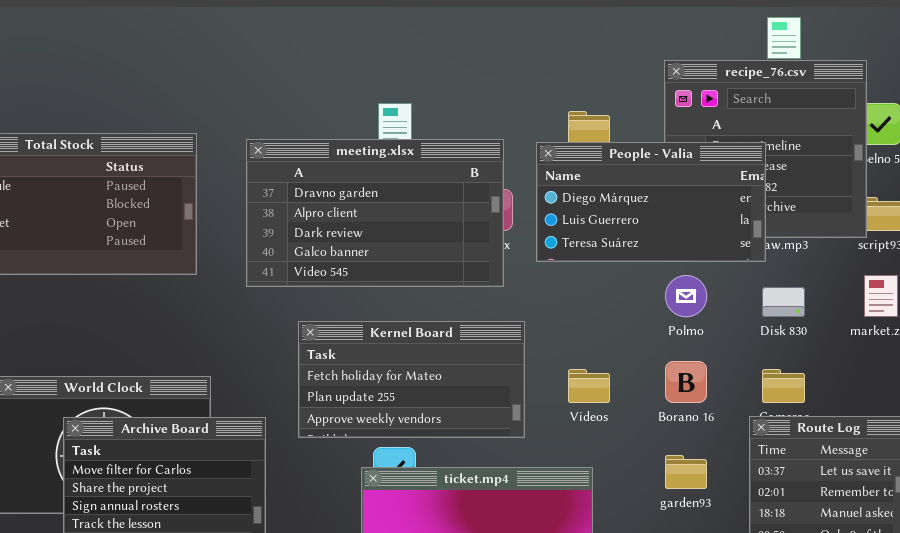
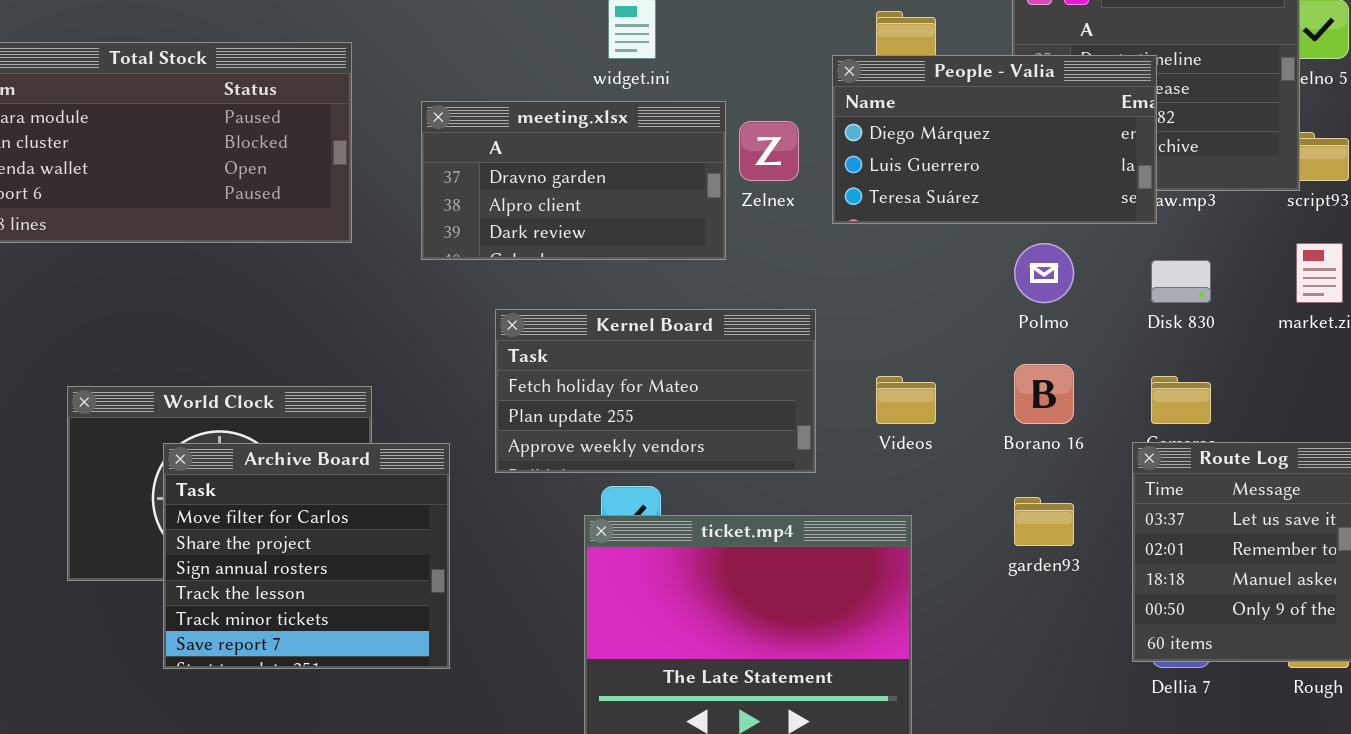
meeting.xlsx: [246,139,504,287] -> [421,101,726,260], resized

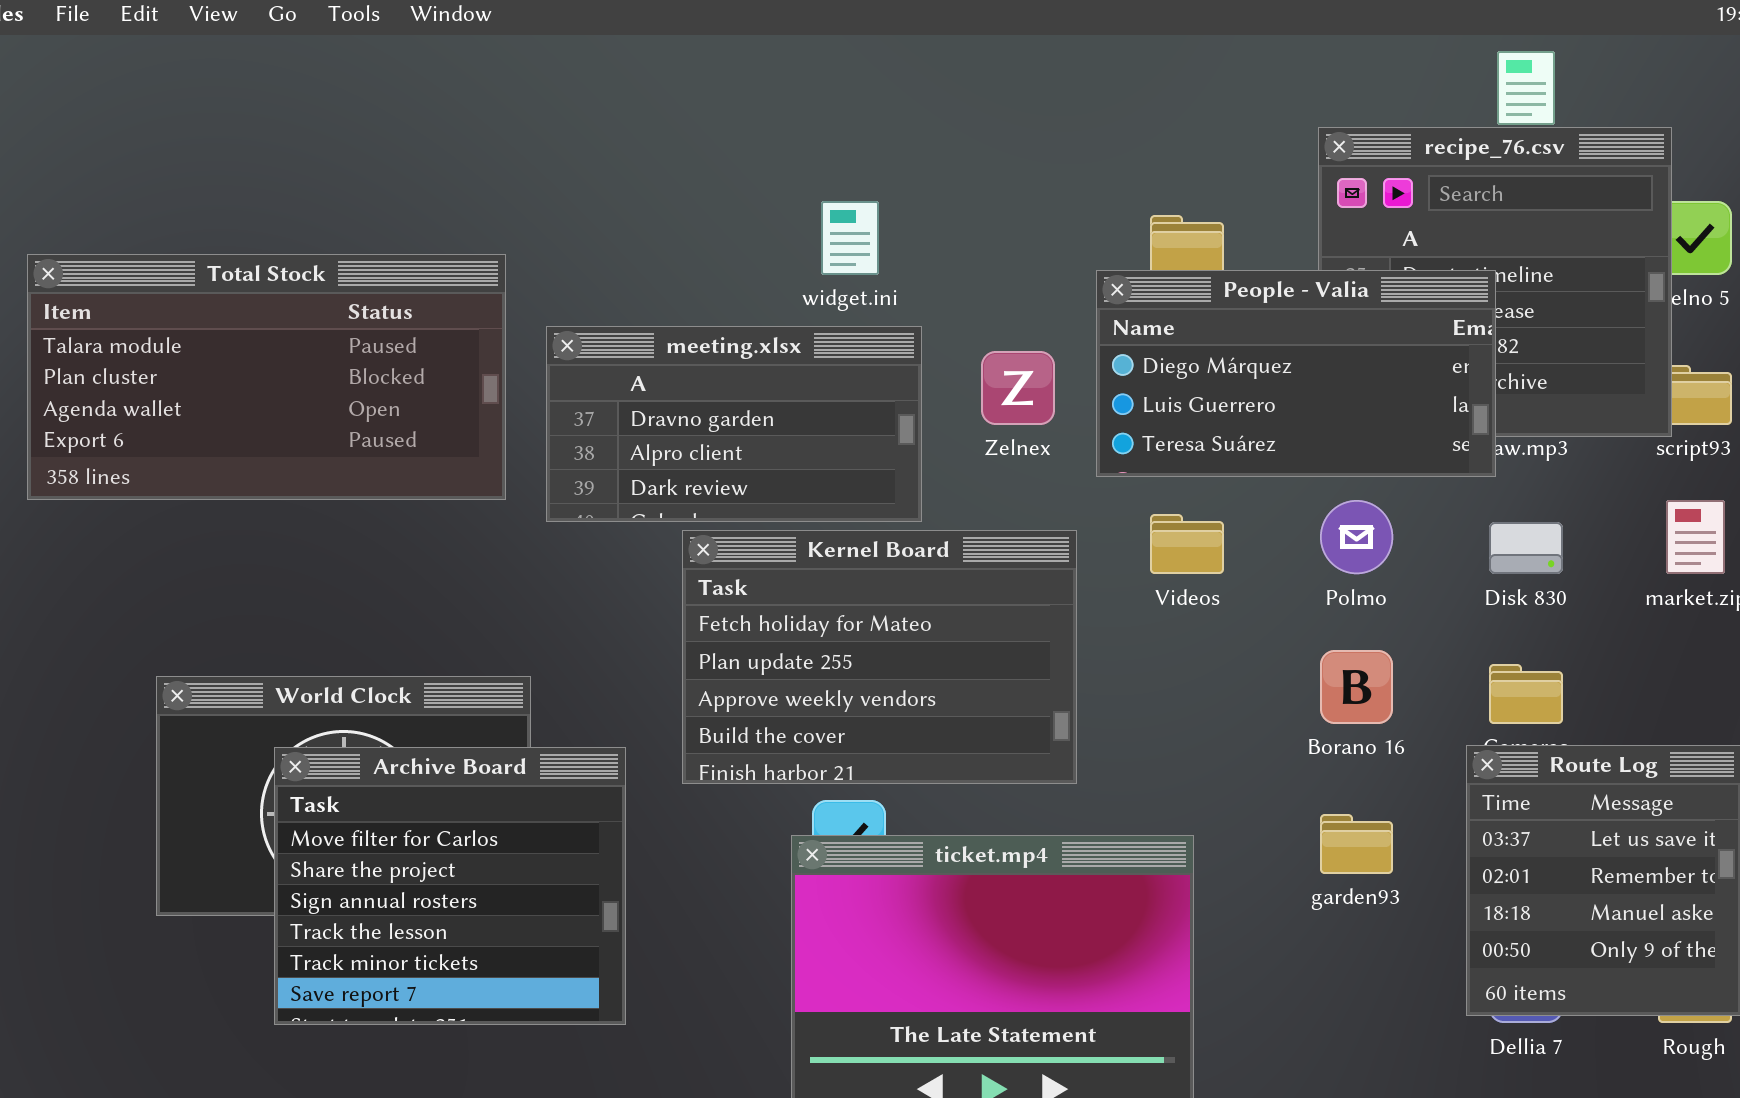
meeting.xlsx: [421,101,726,260] -> [546,326,922,522], moved
Kernel Board: [495,309,816,473] -> [682,530,1077,784], resized
Videos: [876,376,936,424] -> [1150,514,1224,574], moved

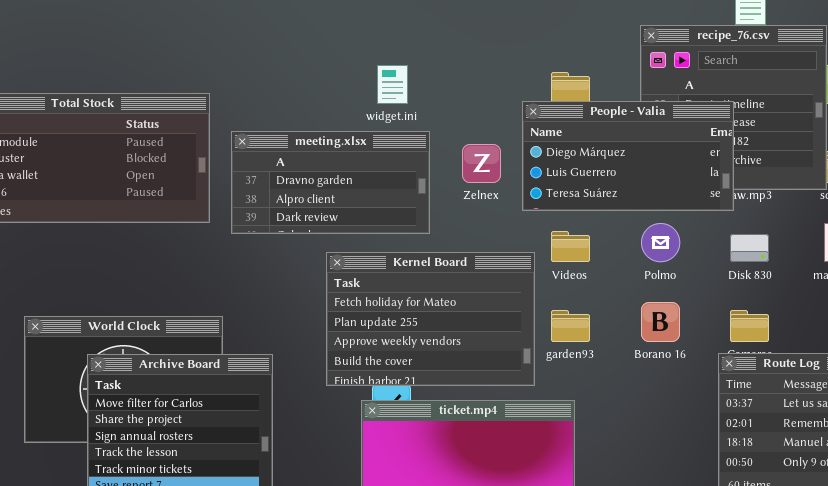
Kernel Board: [682,530,1077,784] -> [326,252,535,386], moved
garden93: [1320,814,1393,874] -> [551,310,590,342], moved

